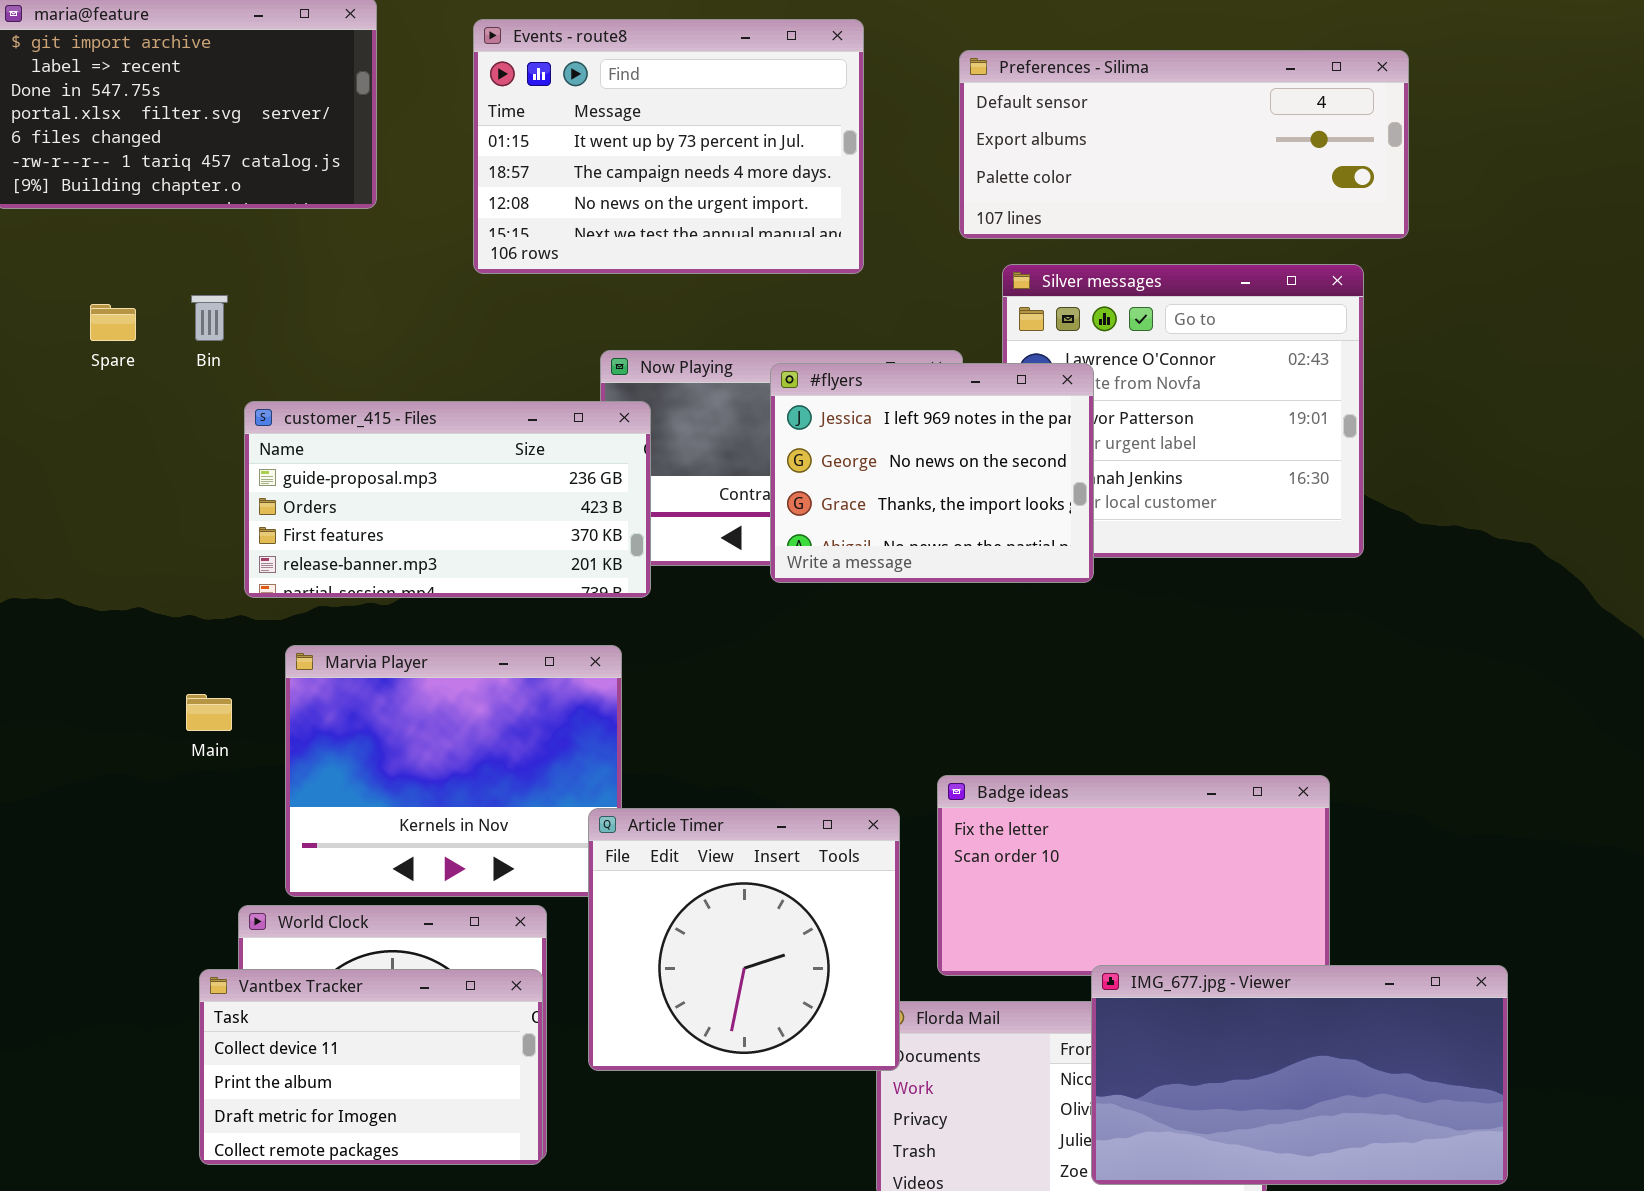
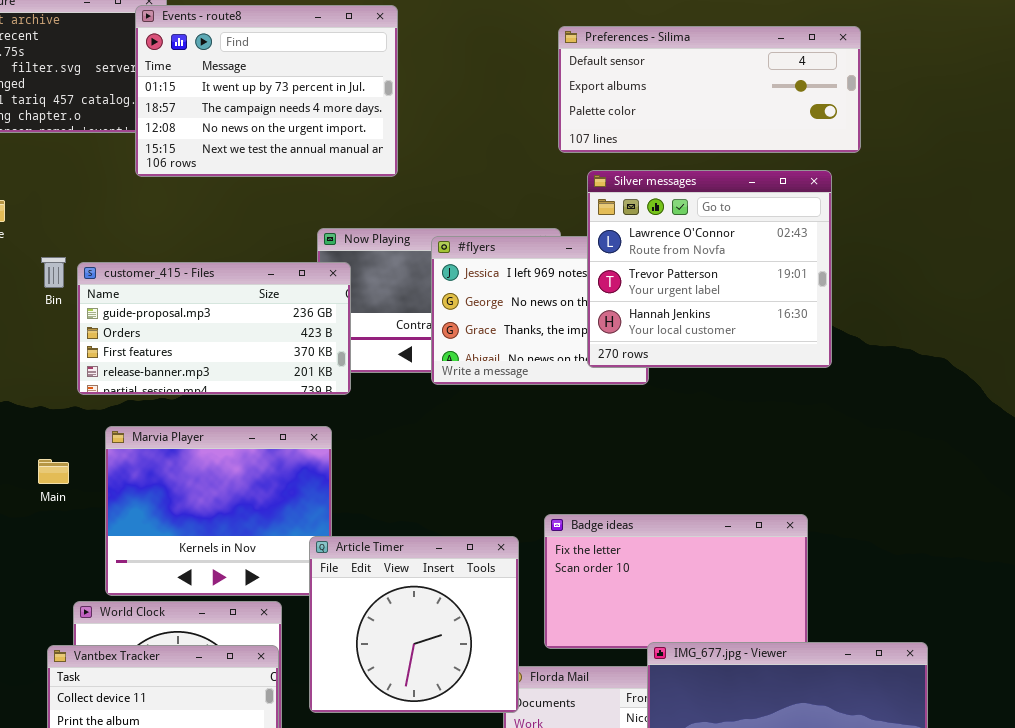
Events - route8: [473,19,864,274] -> [135,5,398,177], moved
Silver messages: [1002,264,1364,558] -> [587,170,832,368], raised
Bin: [191,295,228,341] -> [41,257,66,288], moved

